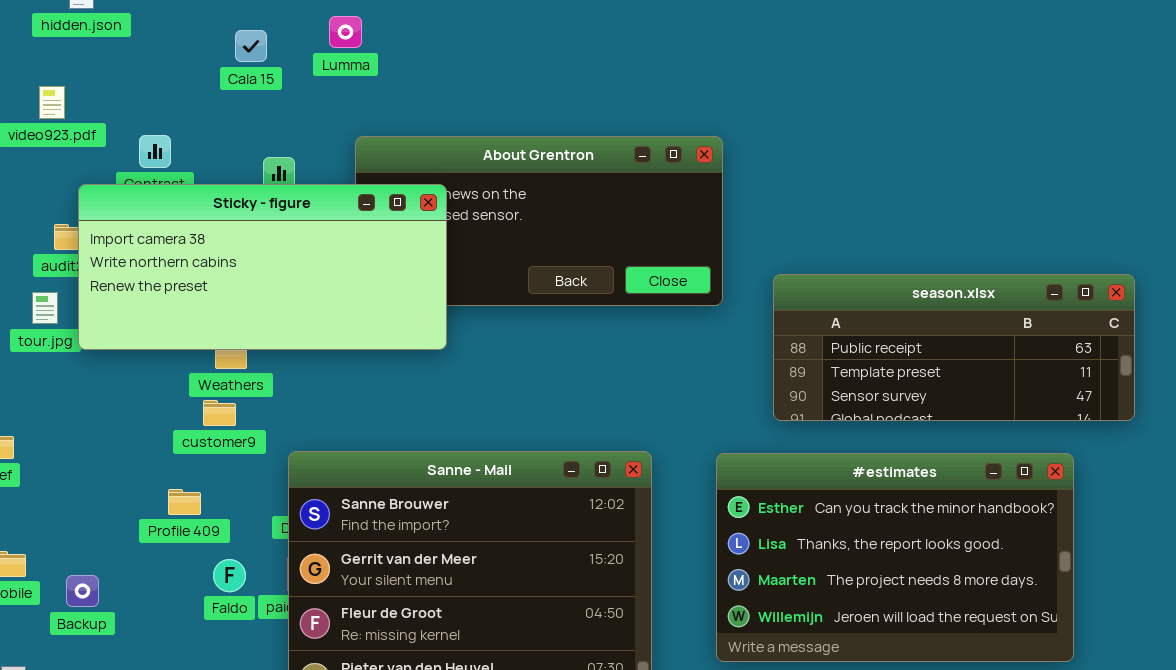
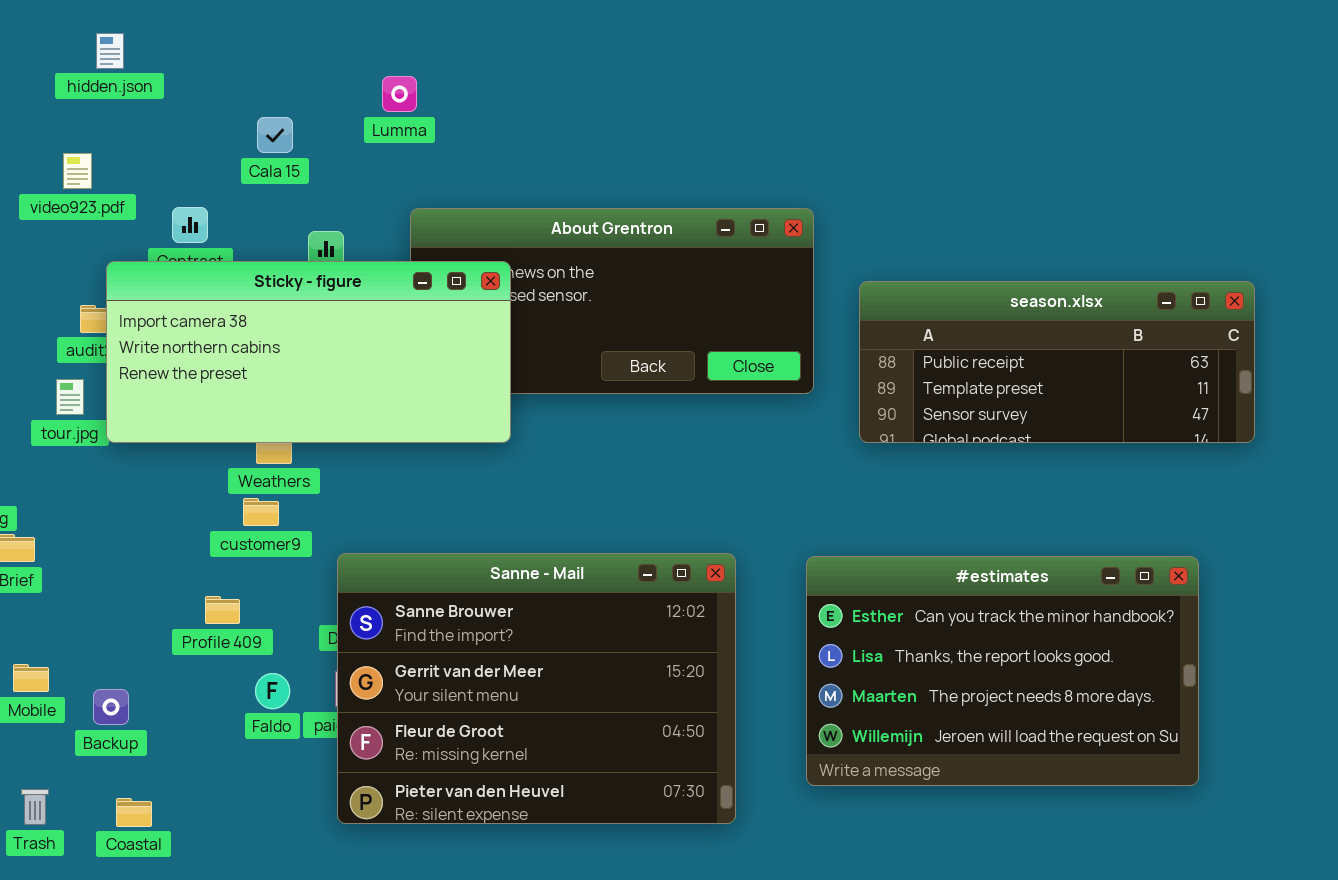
Cala 15: [235,30,267,62] -> [257,117,293,153], moved
season.xlsx: [773,274,1135,421] -> [859,281,1255,443], moved

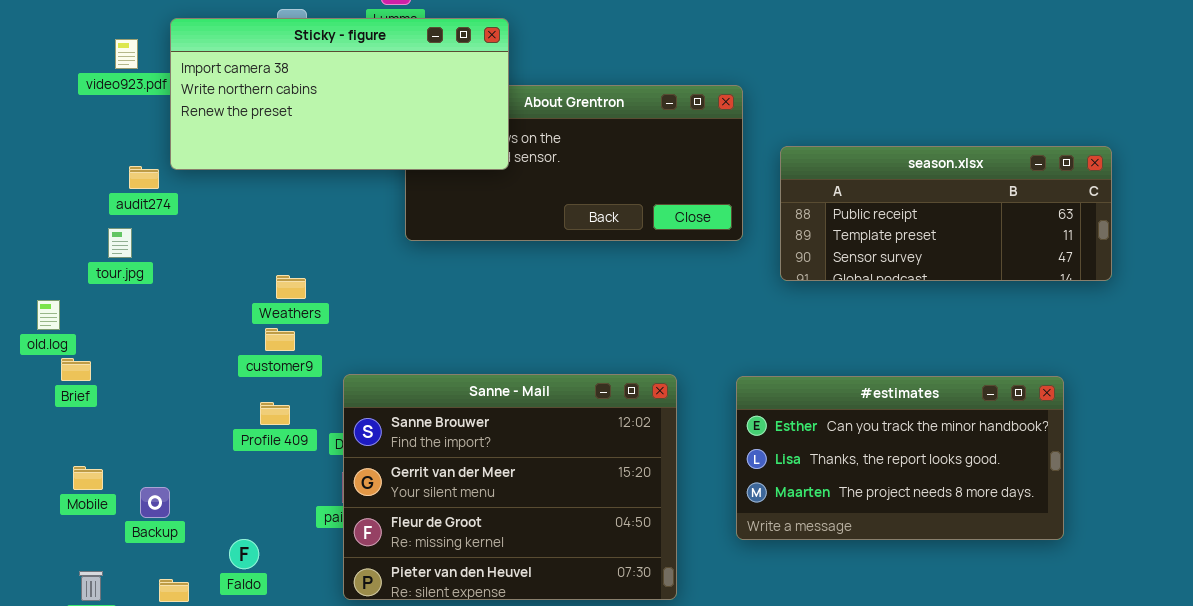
Sticky - figure: [106,261,511,443] -> [170,18,509,170], moved
#estimates: [806,556,1199,786] -> [736,376,1064,540], resized
Profile 409: [205,596,240,624] -> [260,402,290,425], moved
Faldo: [255,673,290,709] -> [229,539,259,569], moved

